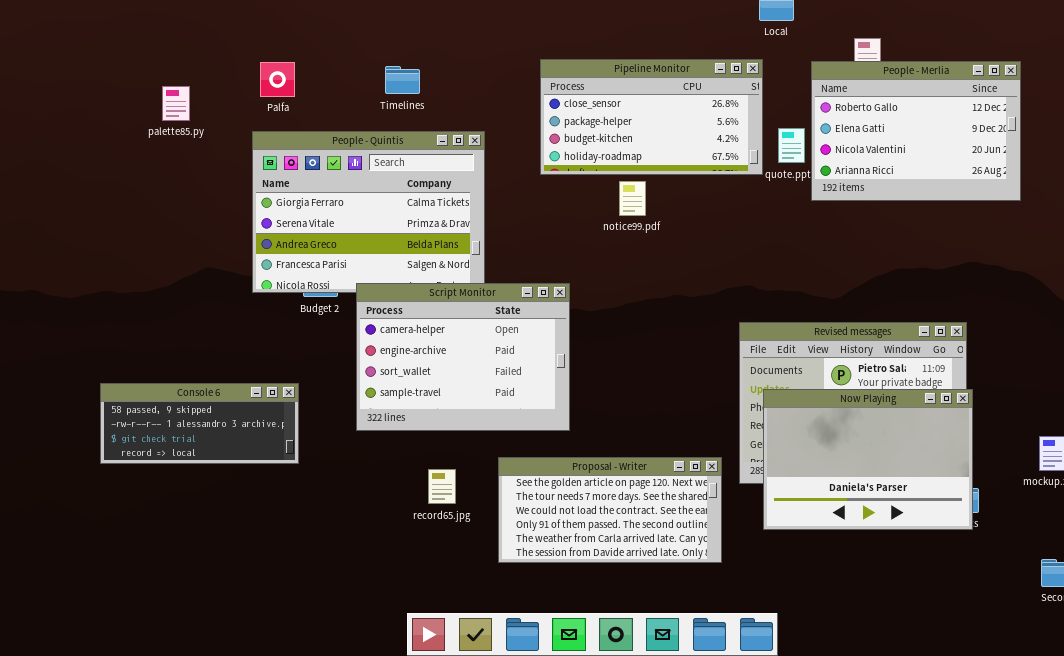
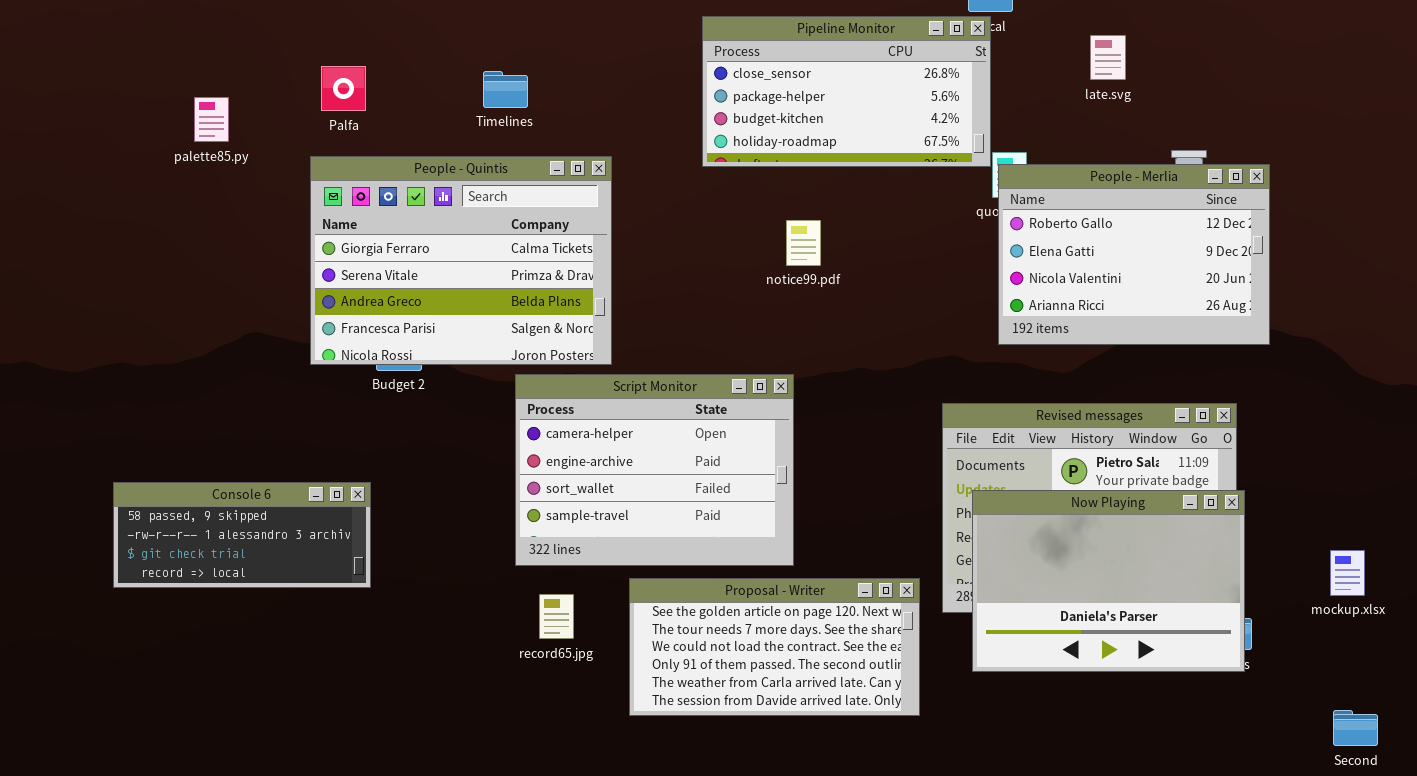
Pipeline Monitor: [540,59,763,175] -> [702,16,991,167], moved
People - Merlia: [811,61,1021,201] -> [998,164,1270,345], moved
Script Monitor: [356,283,570,431] -> [515,374,794,566], moved

